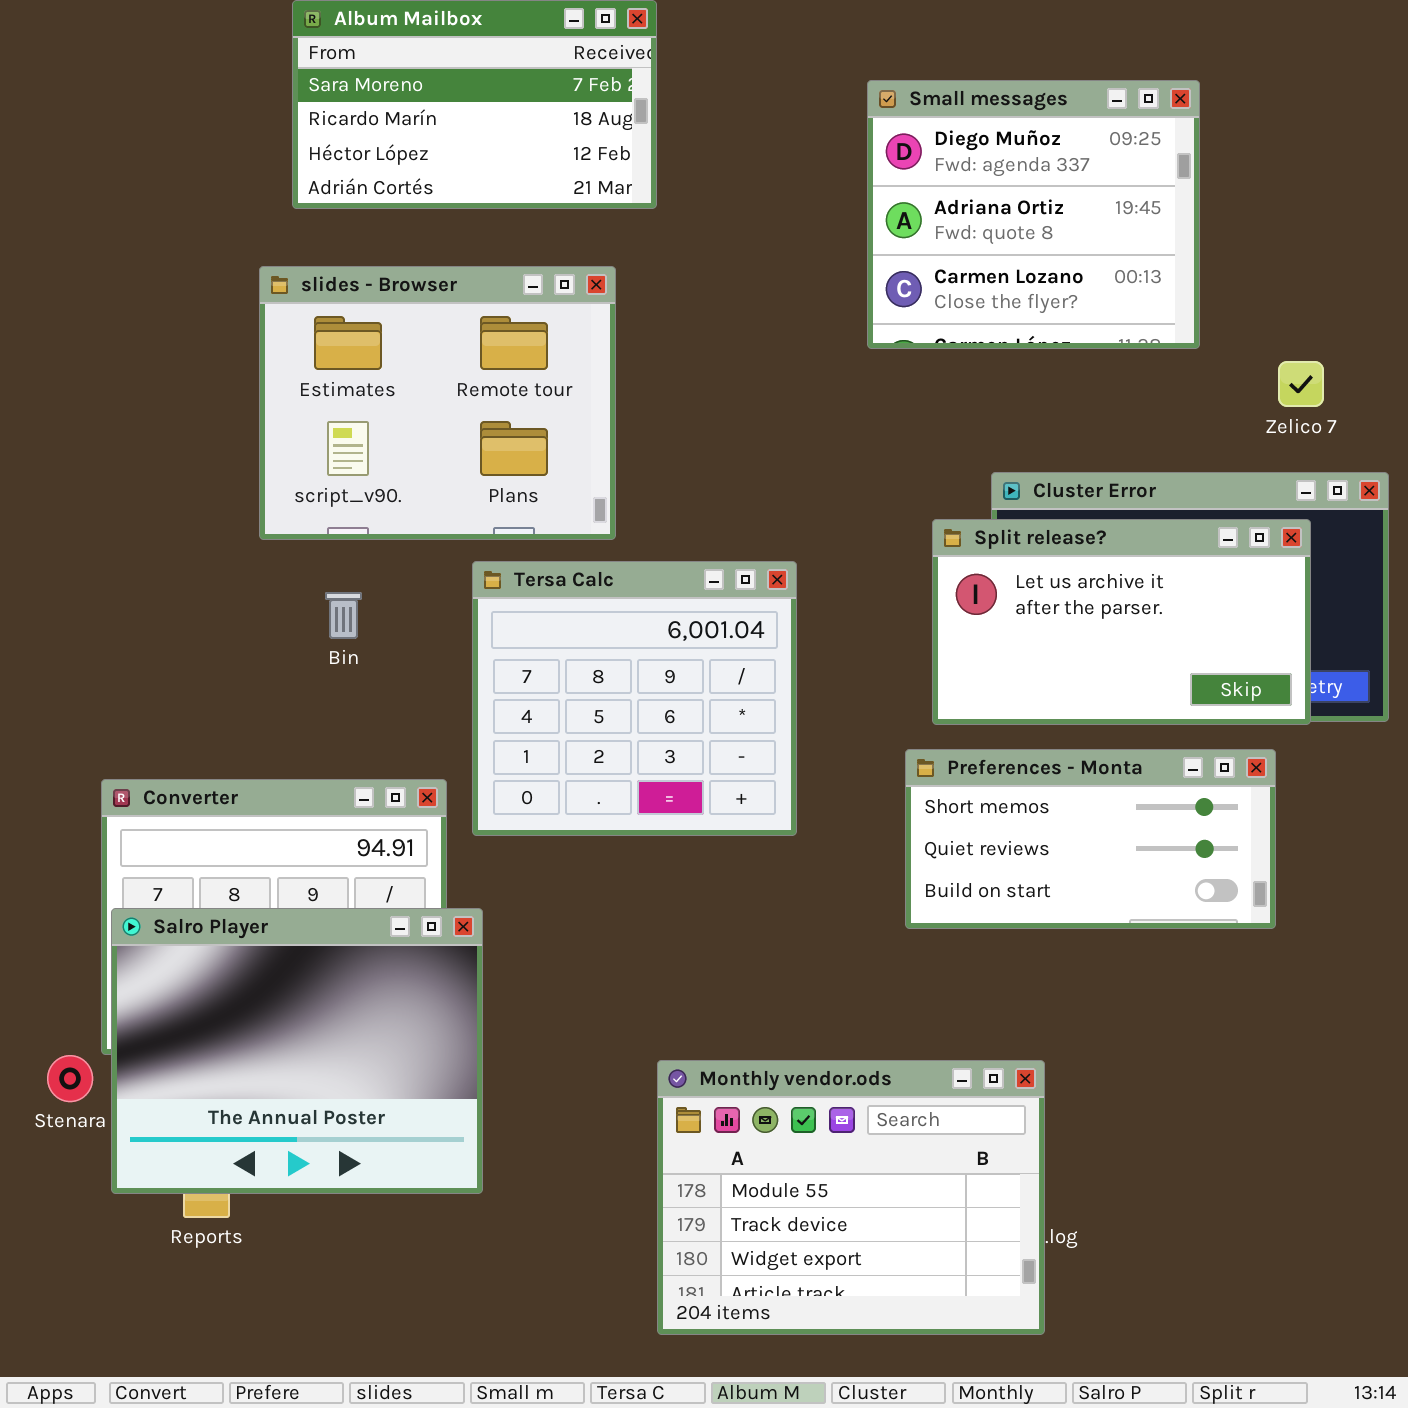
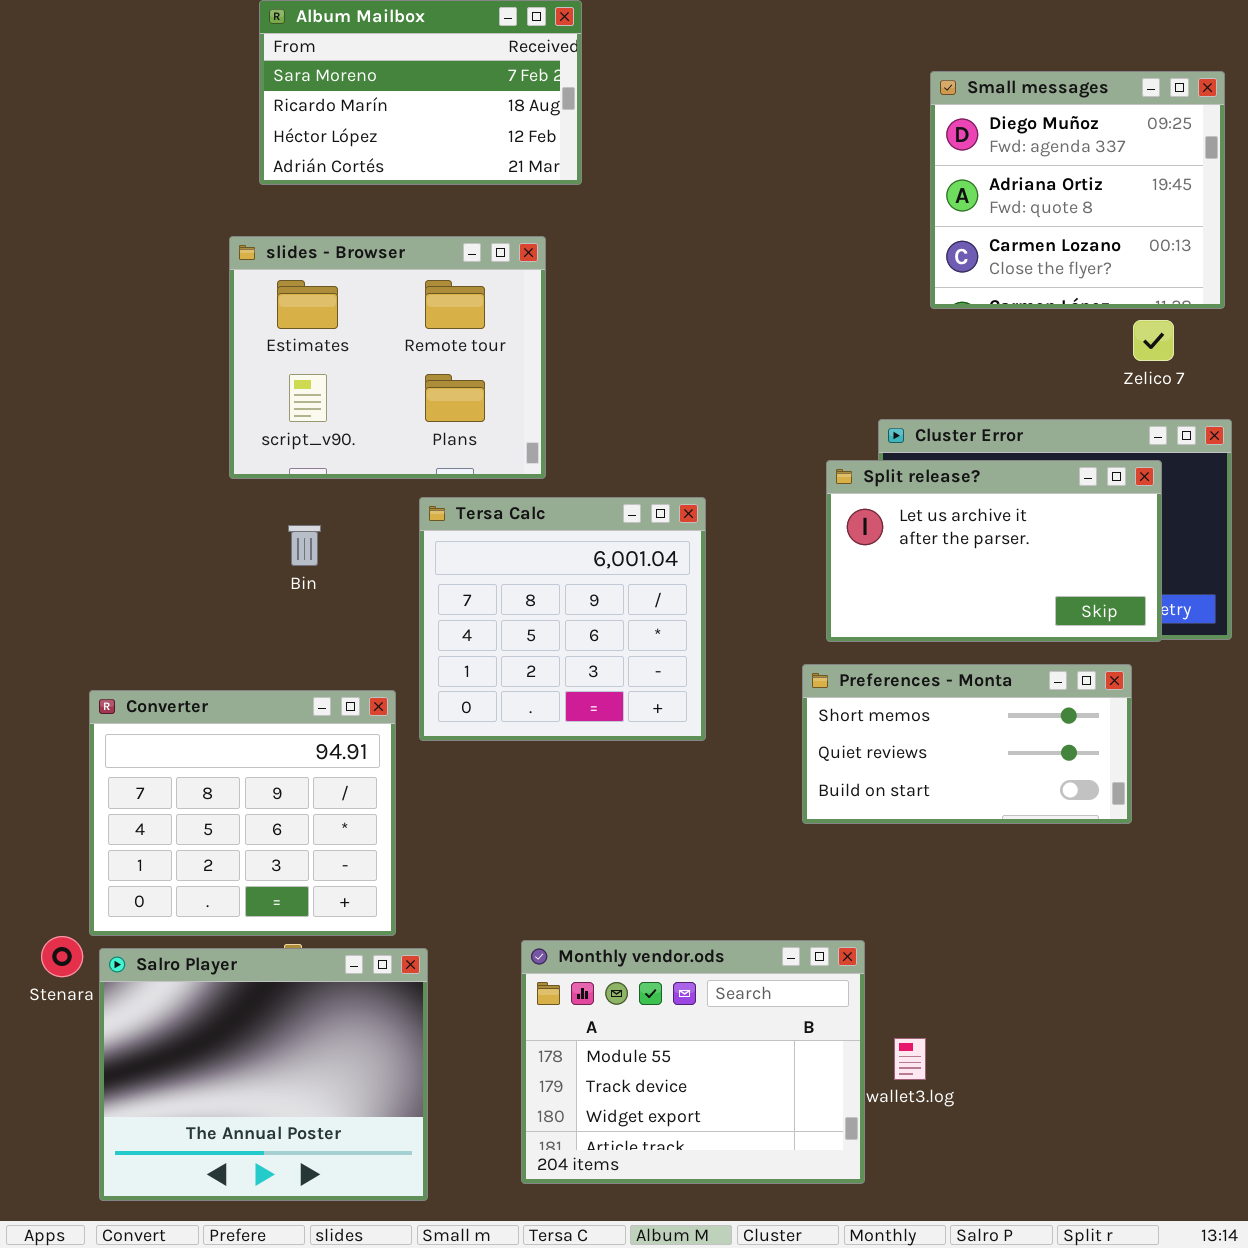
Small messages: [867,80,1200,349] -> [930,71,1225,309], moved
Salro Player: [111,908,483,1194] -> [99,948,428,1201], moved
Monthly vendor.ods: [657,1060,1045,1335] -> [521,940,865,1184], moved

